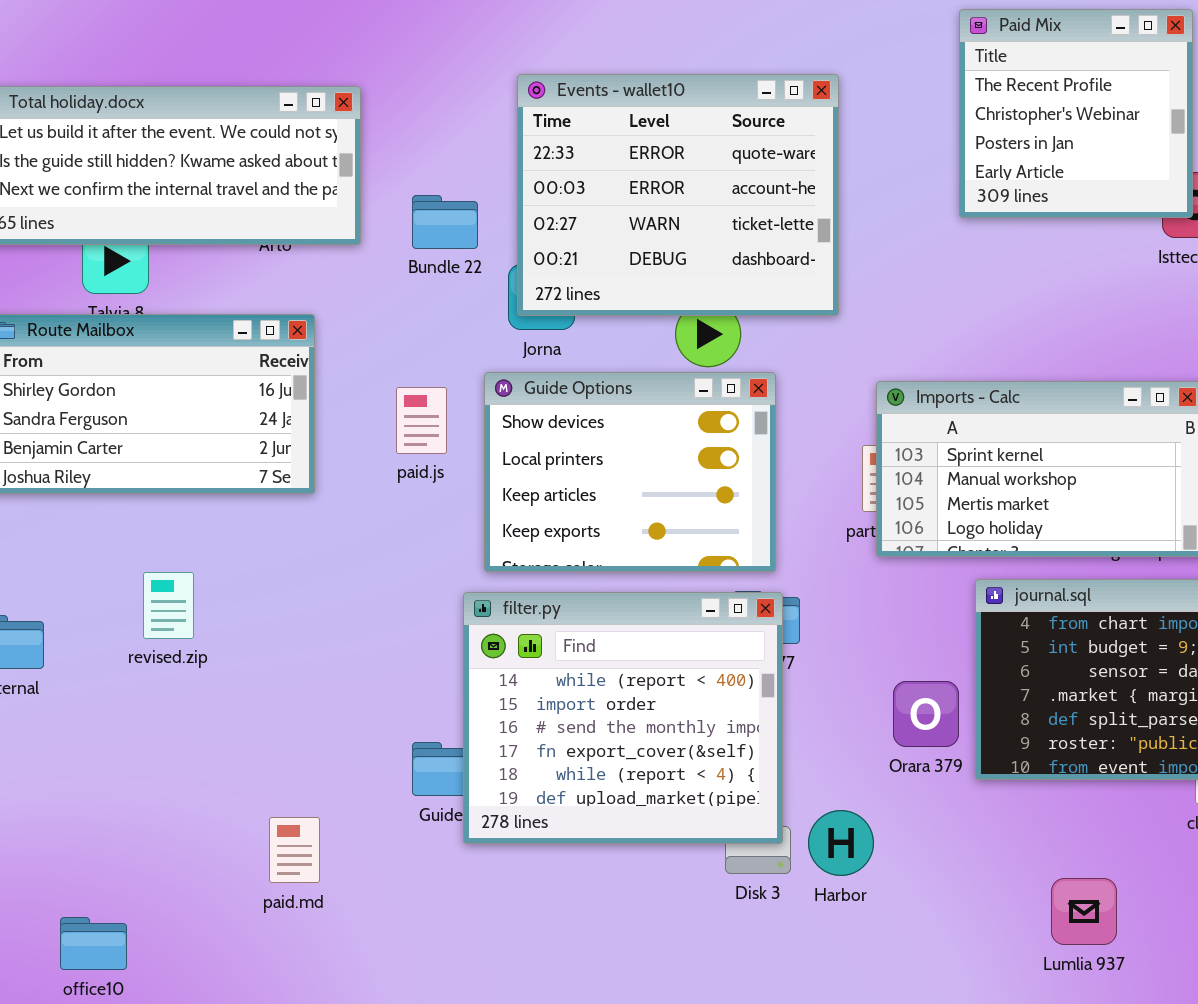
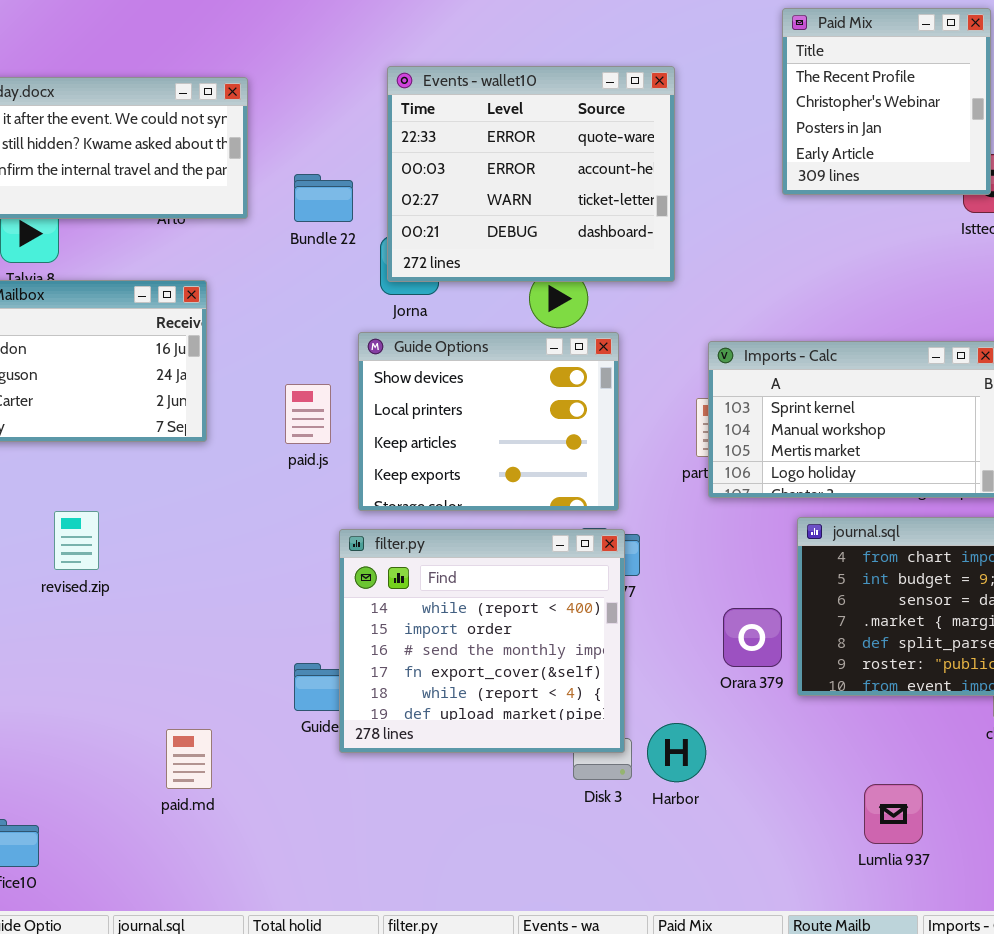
paid.js: [396,387,447,454] -> [285,384,331,444], moved

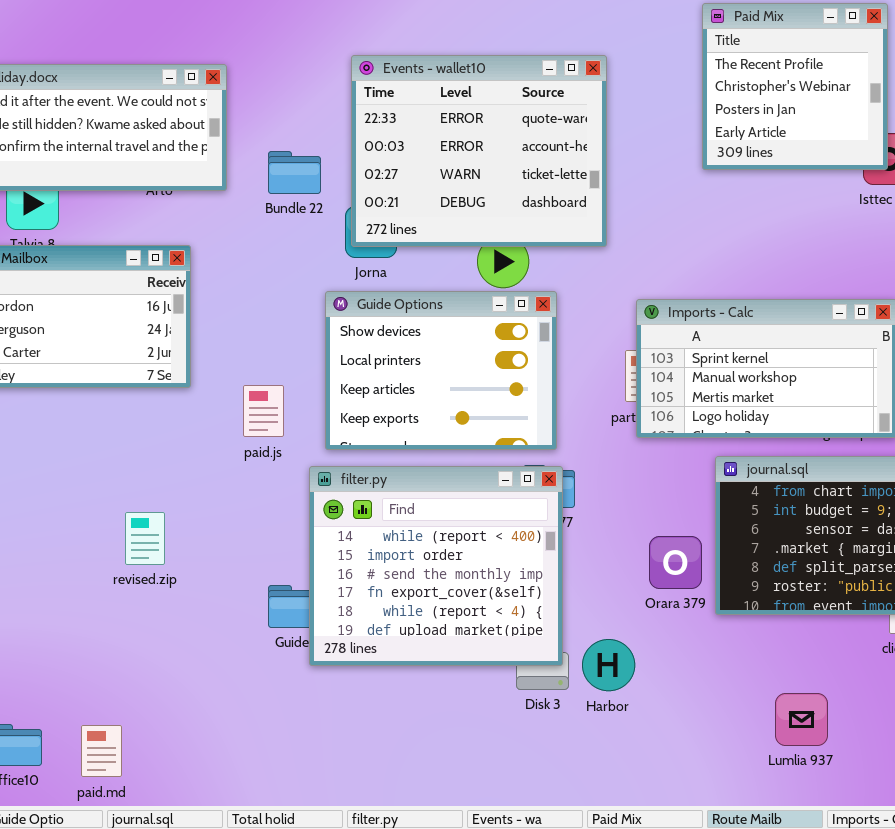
paid.js: [285,384,331,444] -> [243,385,284,437], moved
revised.zip: [54,511,99,570] -> [125,512,165,565], moved
paid.md: [166,729,212,789] -> [81,725,122,777], moved

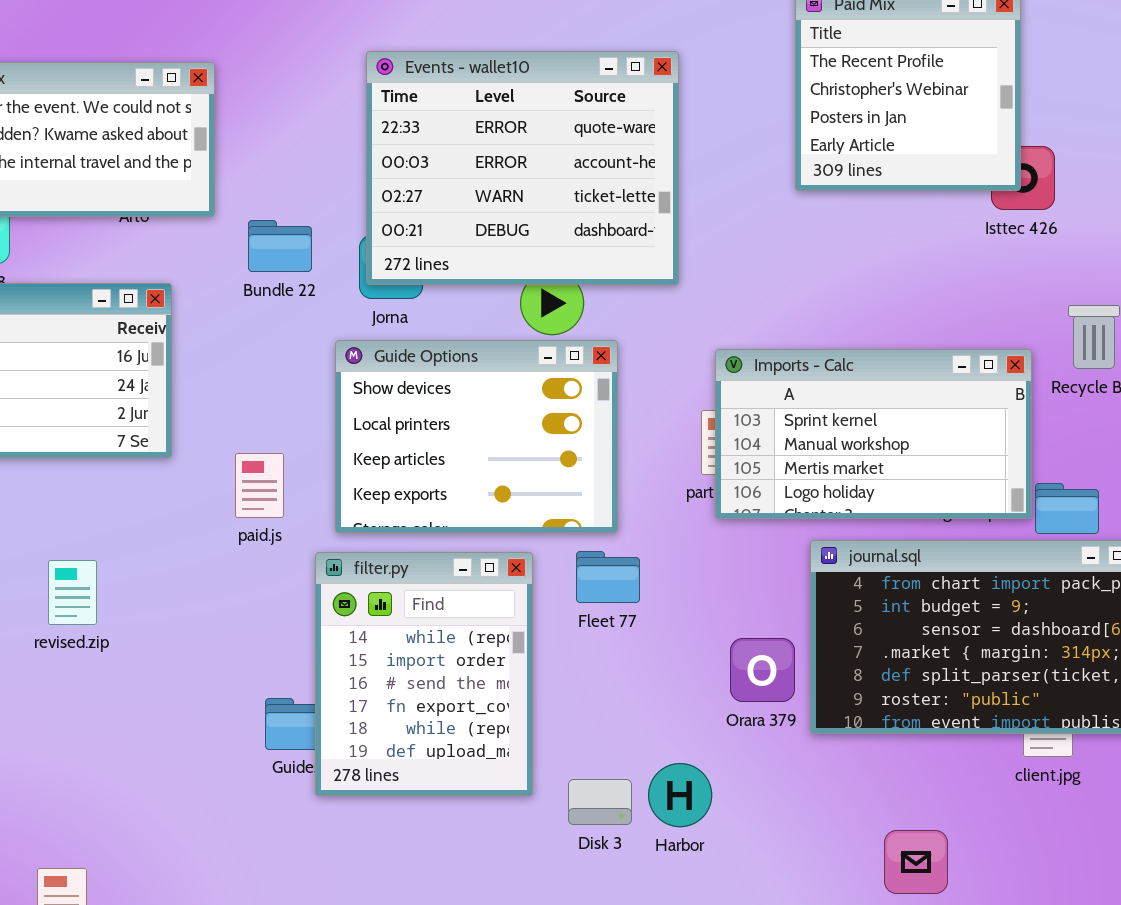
Bundle 22: [268,151,321,194] -> [248,220,312,272], moved
filter.py: [309,466,563,666] -> [315,552,533,796], resized
revised.zip: [125,512,165,565] -> [48,560,97,625], moved

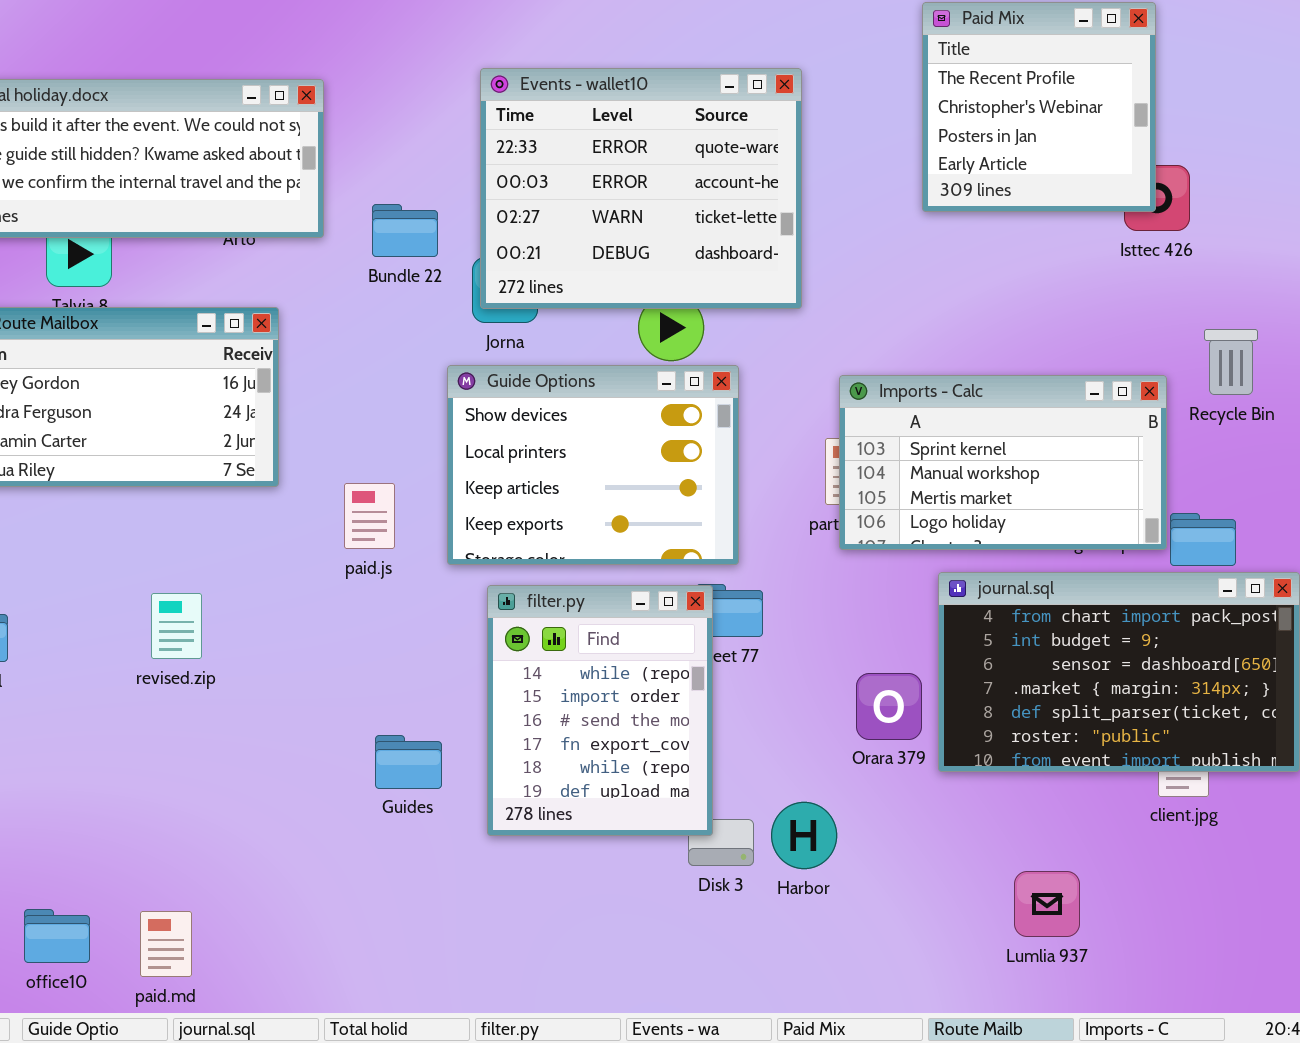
Bundle 22: [248,220,312,272] -> [372,204,438,257], moved
filter.py: [315,552,533,796] -> [487,585,713,836], moved

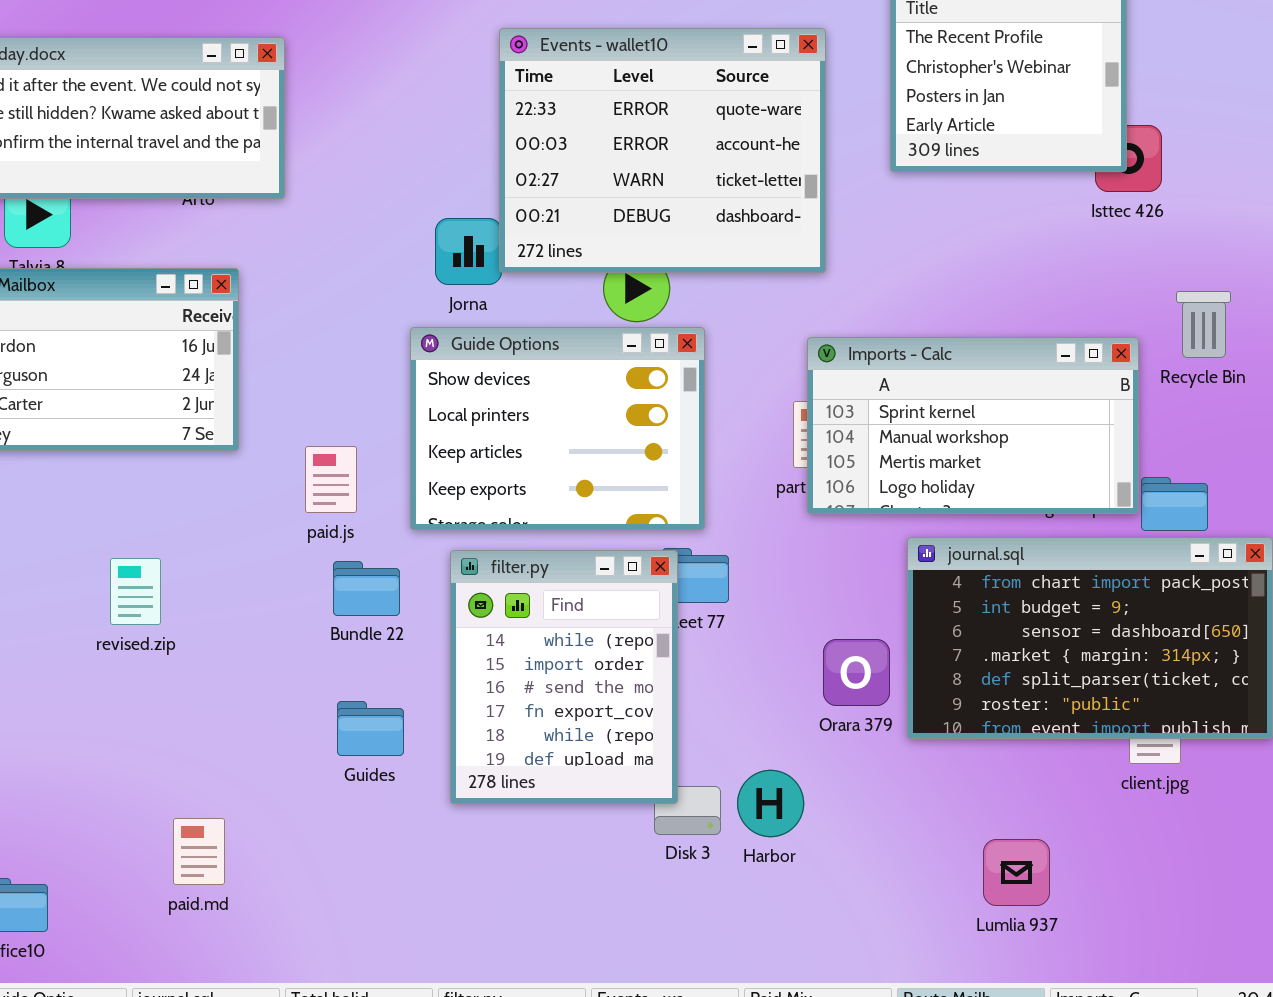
Events - wallet10: [480,68,802,309] -> [499,28,826,273], moved
Bundle 22: [372,204,438,257] -> [333,561,400,616], moved
paid.md: [140,911,192,977] -> [173,818,225,885], moved

